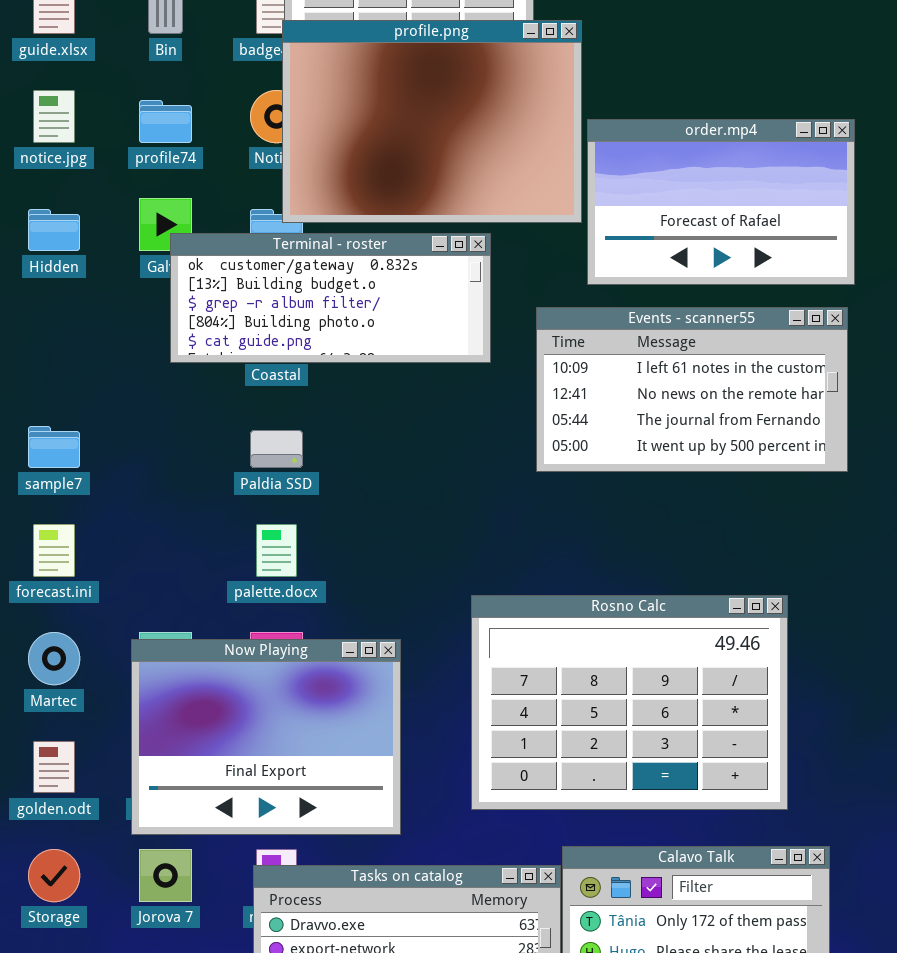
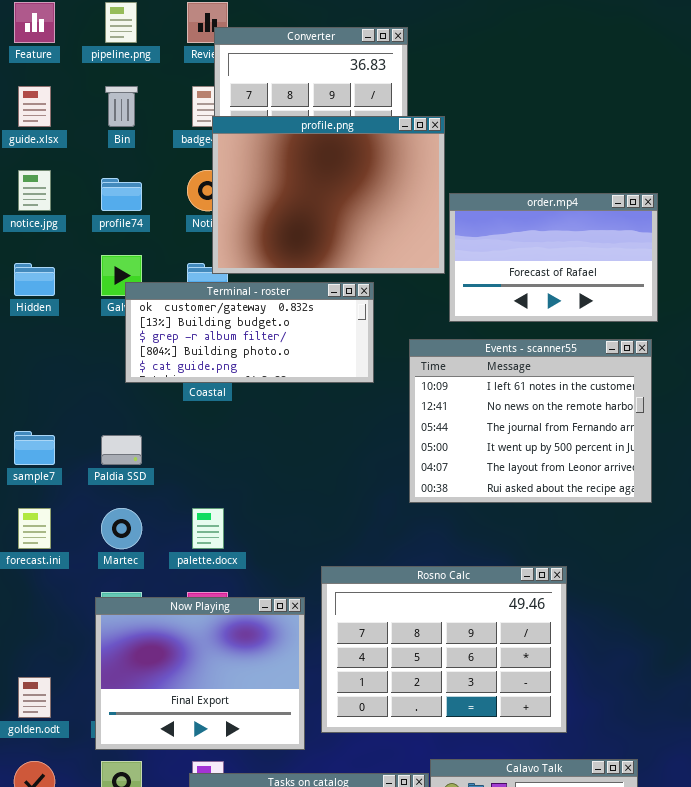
Events - scanner55: [536,307,848,472] -> [409,339,652,503], resized
Paldia SSD: [250,430,303,468] -> [101,435,142,465], moved
Rosno Calc: [471,595,788,810] -> [321,566,567,733], moved
Martec: [28,632,80,685] -> [101,508,142,549], moved

